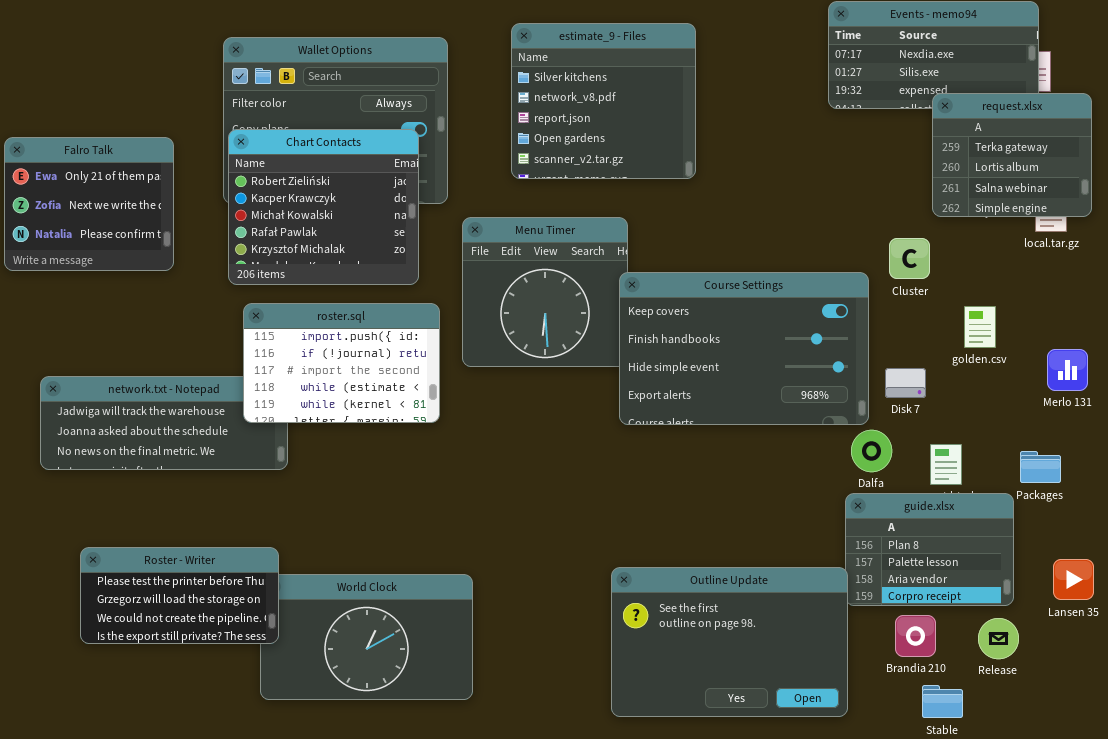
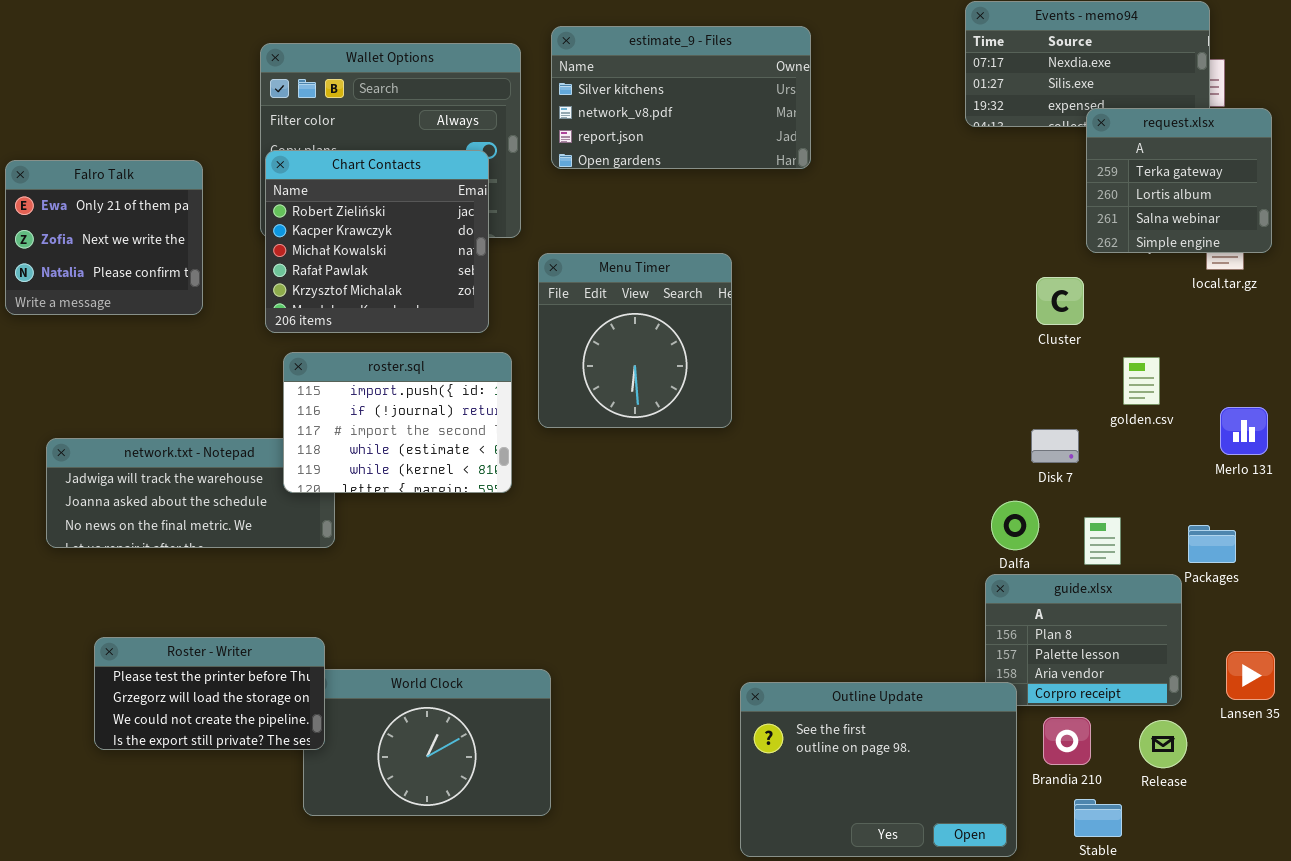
estimate_9 - Files: [511,23,696,179] -> [551,26,811,169], resized
Course Settings: [619,272,869,425] -> none, closed
Outline Update: [611,567,848,717] -> [740,682,1017,857], moved

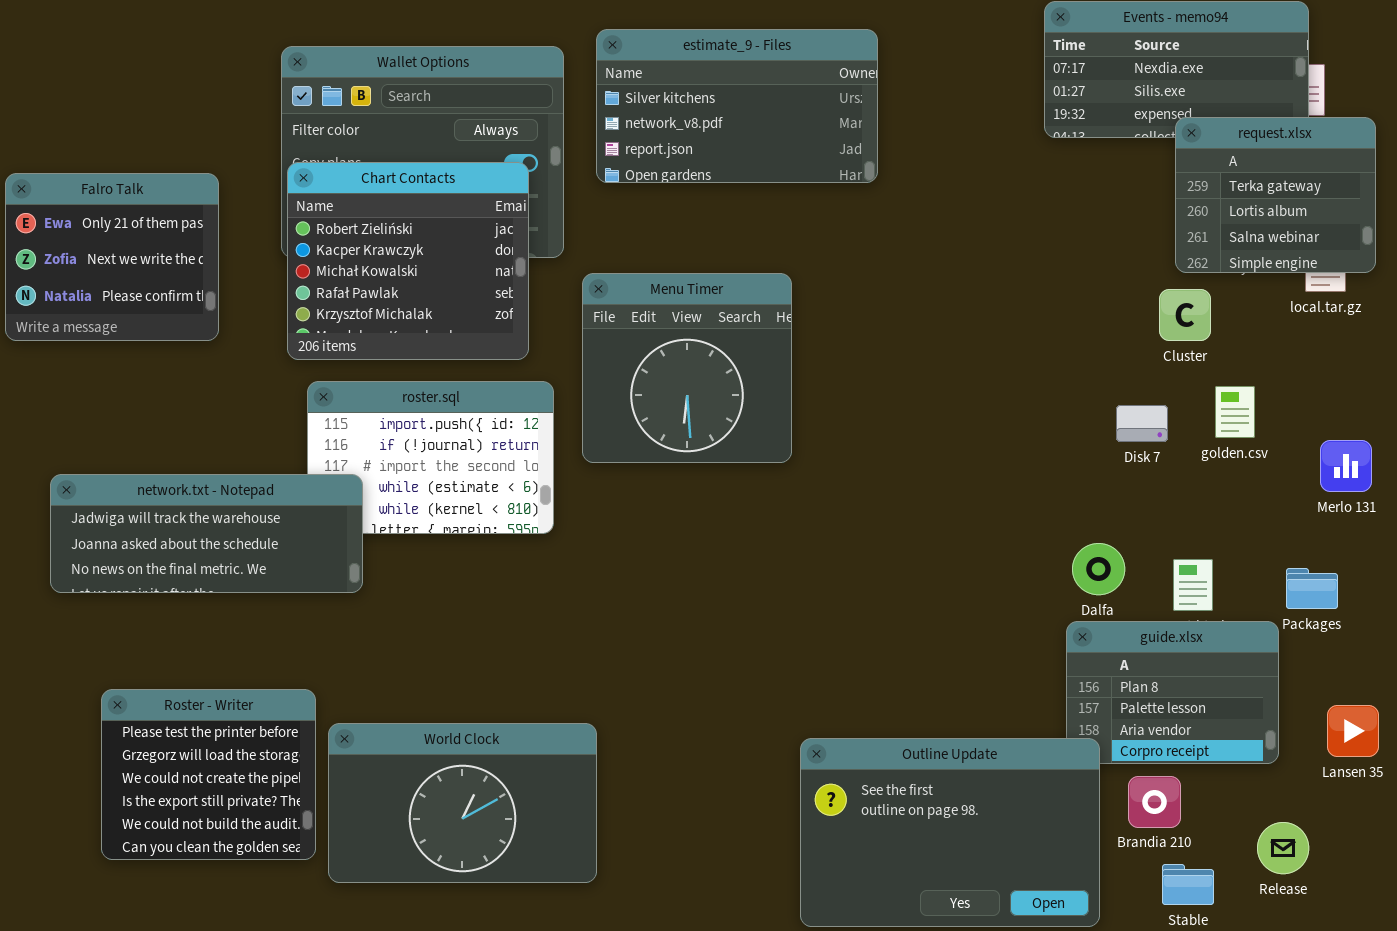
Cluster: [1036,277,1084,325] -> [1159,289,1211,341], moved
Disk 7: [1031,429,1079,463] -> [1116,405,1168,442], moved
network.txt - Notepad: [46,438,335,548] -> [50,474,363,593], raised
Roster - Writer: [94,637,325,750] -> [101,689,316,860], resized
Release: [1139,720,1187,768] -> [1257,822,1309,874], moved

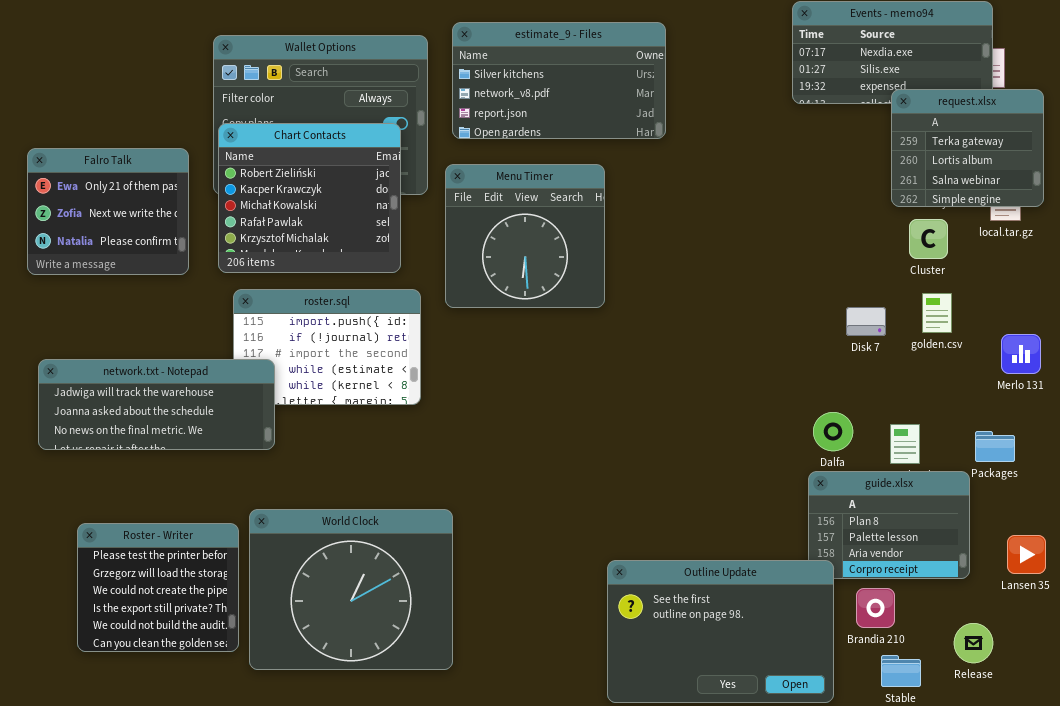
Falro Talk: [5,173,219,341] -> [27,148,189,275], moved
Menu Timer: [582,273,792,463] -> [445,164,605,308], moved
Cluster: [1159,289,1211,341] -> [909,219,948,259], moved
World Clock: [328,723,597,883] -> [249,509,453,670], resized

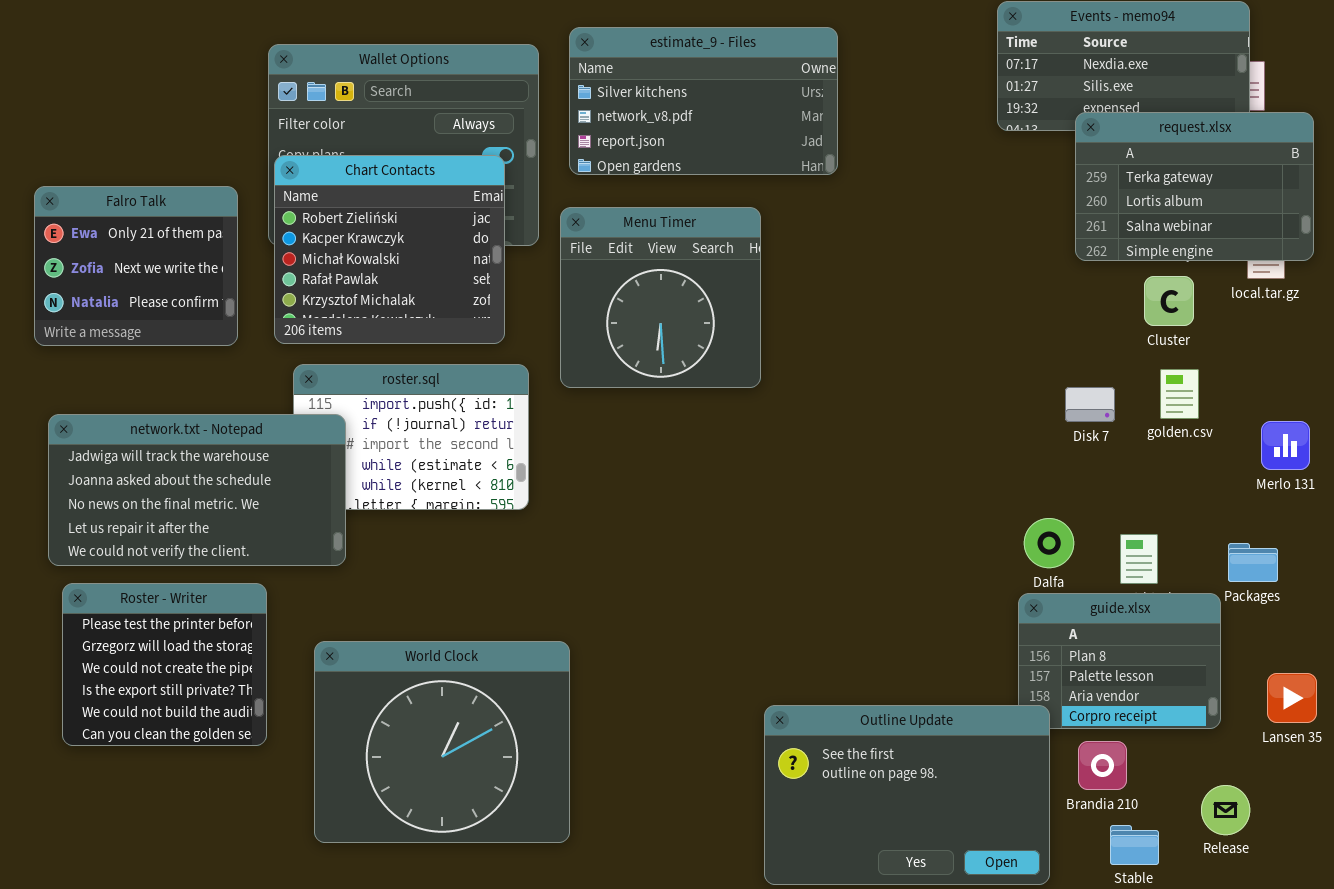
request.xlsx: [891,89,1044,207] -> [1075,112,1314,261], resized
network.txt - Notepad: [38,359,275,450] -> [48,414,346,566], resized
Roster - Writer: [77,523,239,652] -> [62,583,267,746], moved

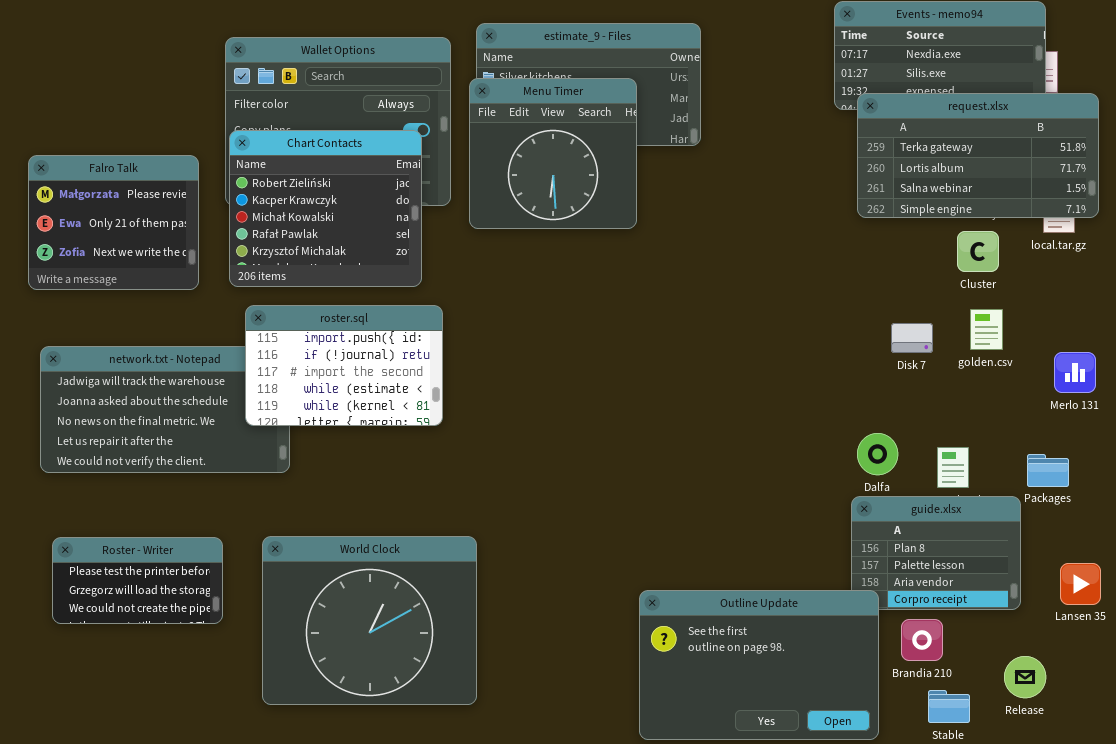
request.xlsx: [1075,112,1314,261] -> [857,93,1099,218], resized
Falro Talk: [34,186,238,346] -> [28,155,199,290], scrolled up 1 row
Menu Timer: [560,207,761,388] -> [469,78,637,229], moved
roster.sql: [293,364,529,510] -> [245,305,443,426], raised
Roster - Writer: [62,583,267,746] -> [52,537,223,624], resized

